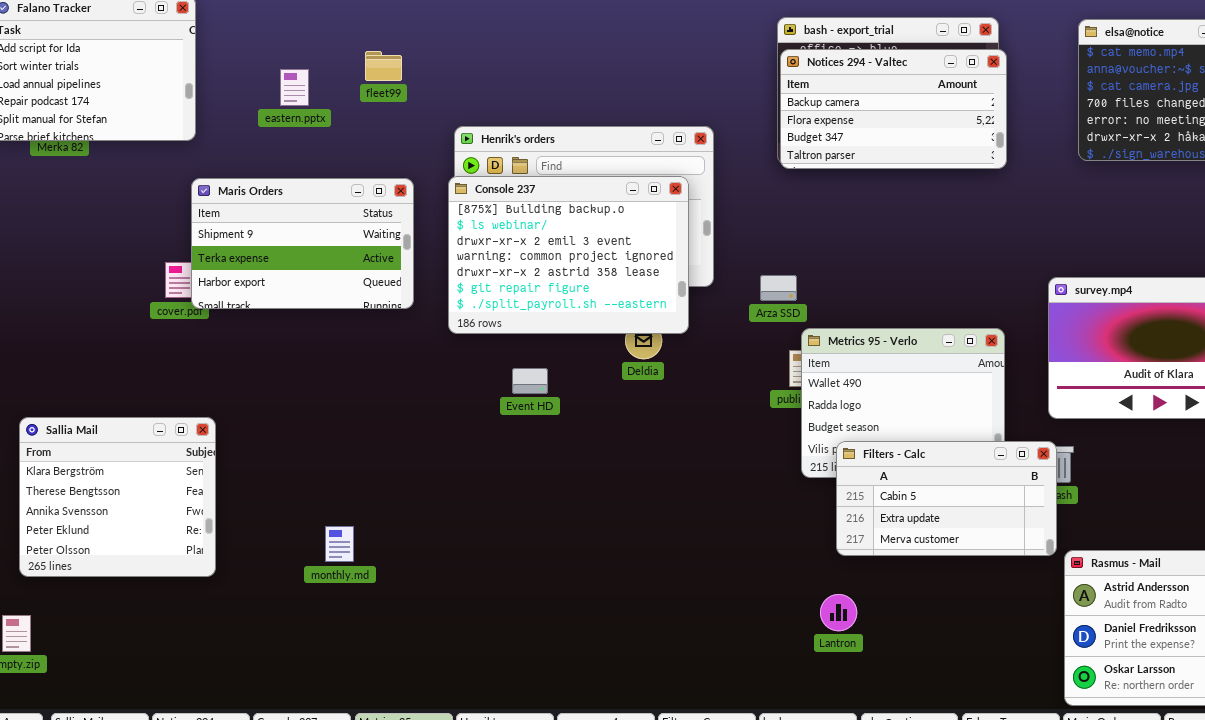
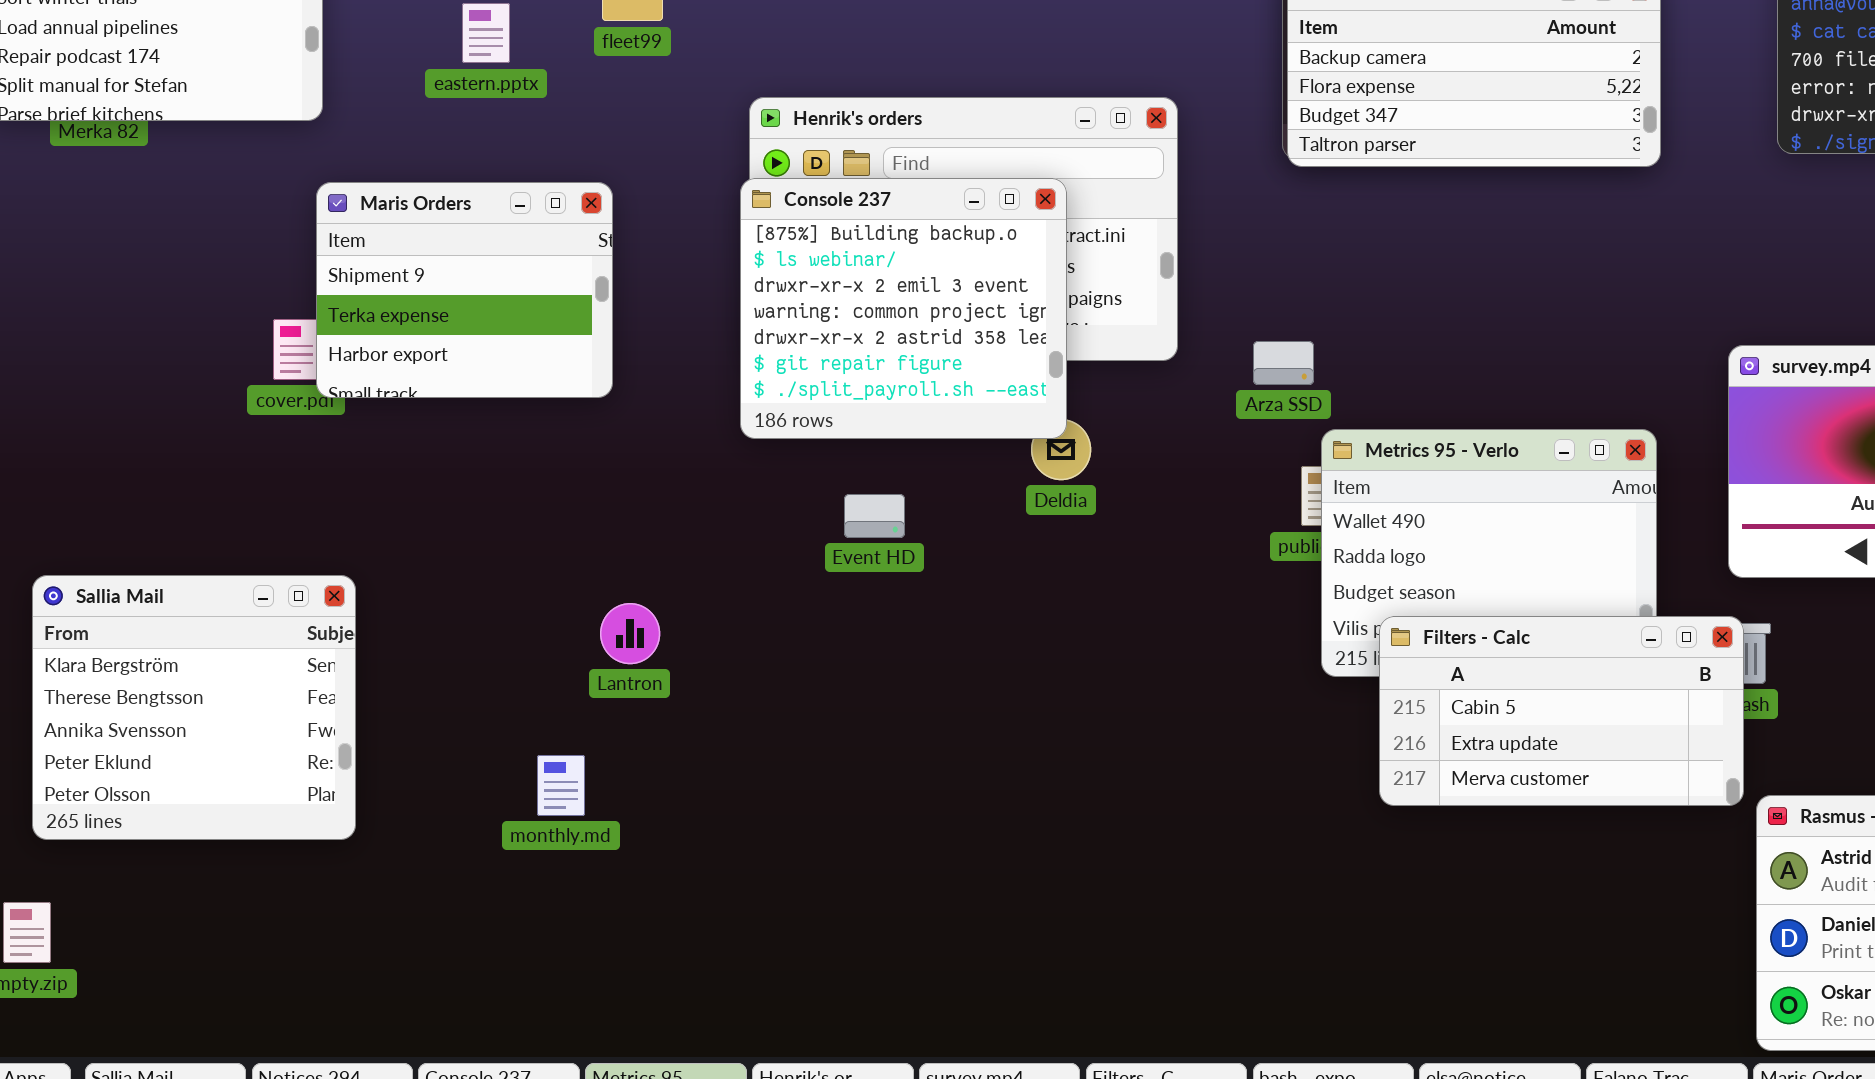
Console 237: [448,176,689,334] -> [740,178,1067,439], resized
Maris Orders: [191,178,414,309] -> [316,182,613,398], resized
Lantron: [820,594,857,631] -> [600,603,660,664], moved

